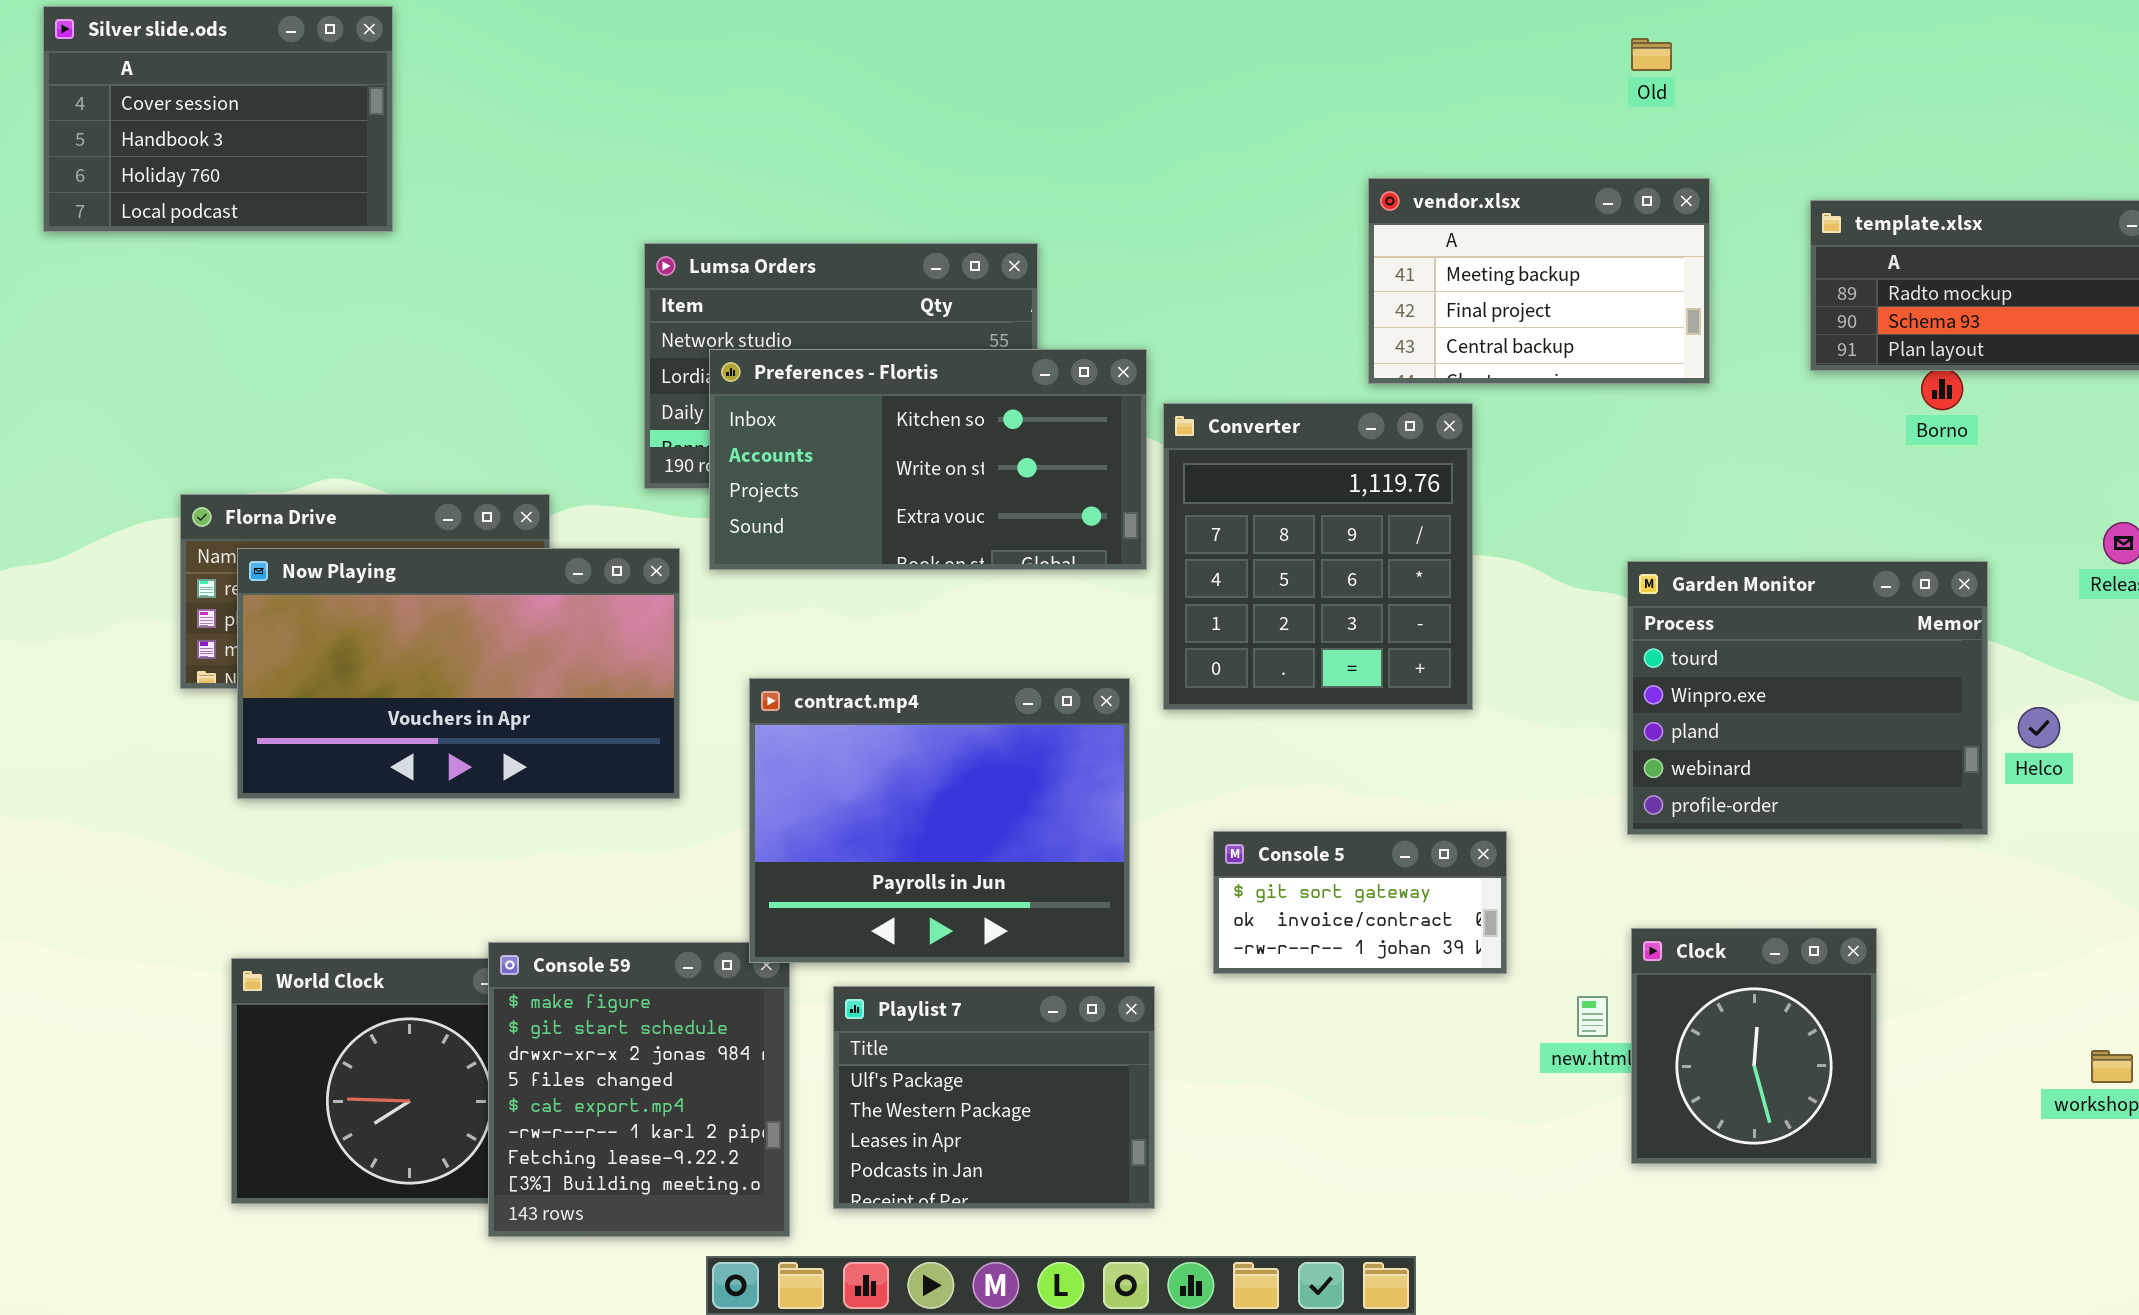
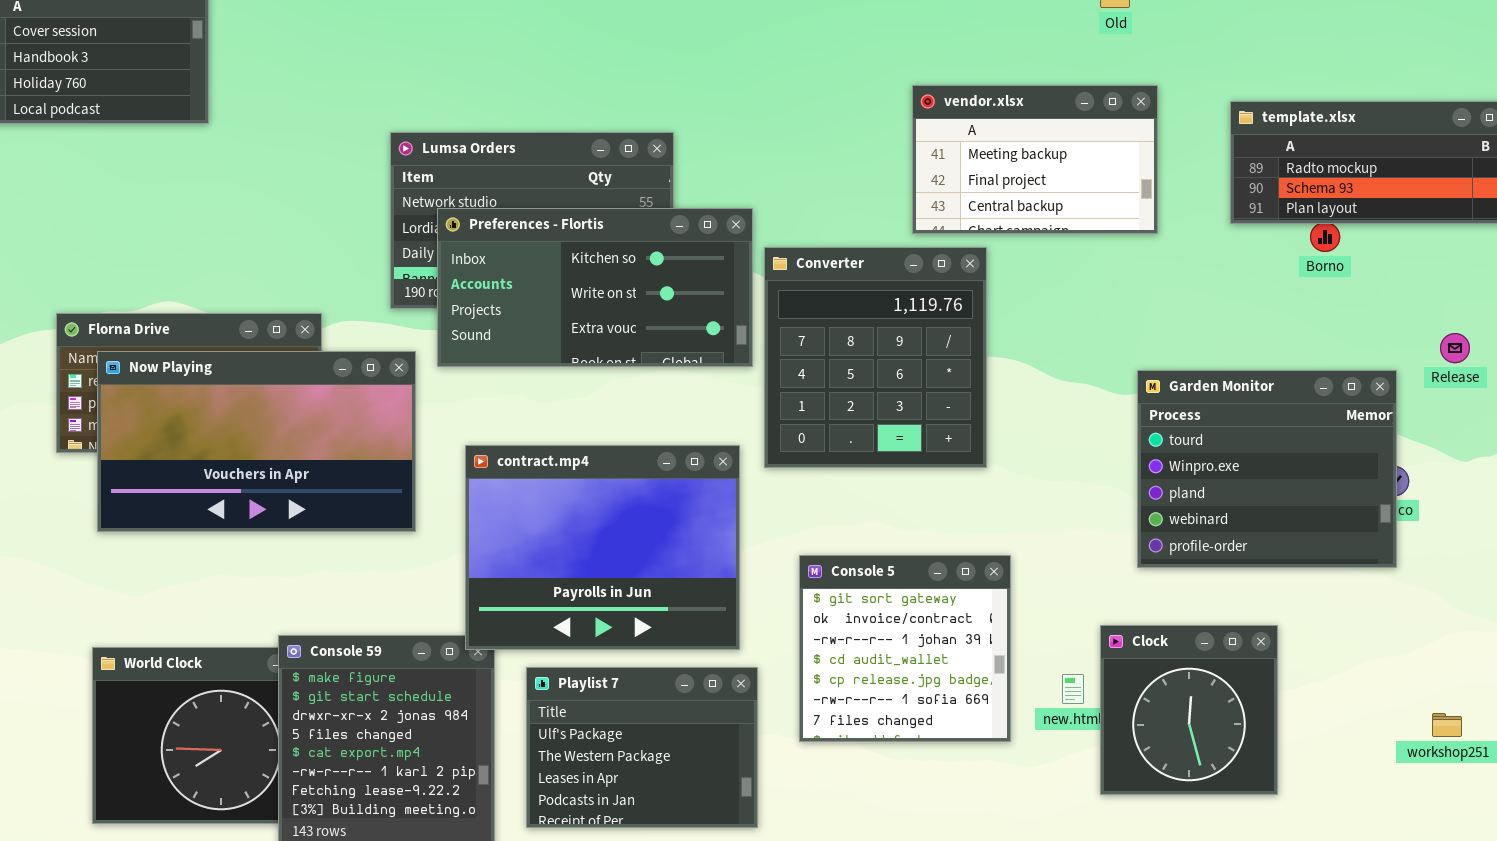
Garden Monitor: [1627,561,1988,835] -> [1137,370,1397,568], moved
Console 5: [1213,831,1507,974] -> [799,555,1011,742], resized

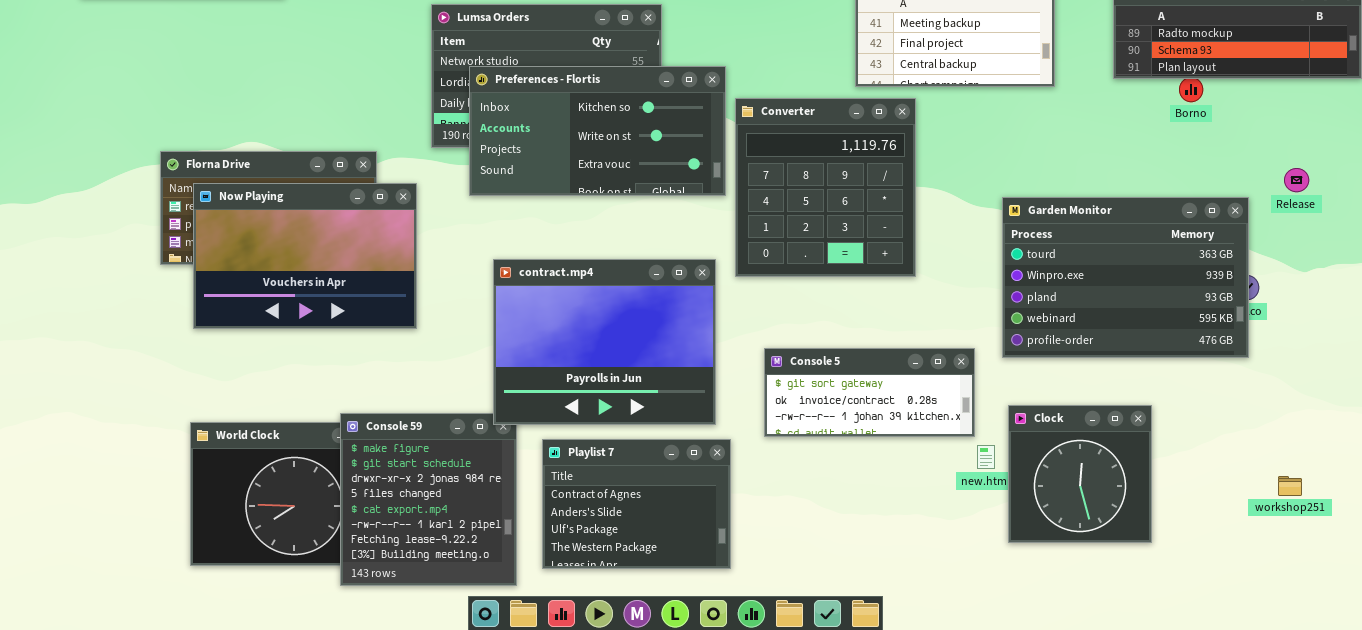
Now Playing: [97,351,416,532] -> [193,183,417,329], resized
Garden Monitor: [1137,370,1397,568] -> [1002,197,1249,358], resized
Console 5: [799,555,1011,742] -> [764,348,975,437], resized
Playlist 7: [526,667,758,828] -> [542,439,731,569], scrolled up 2 rows

